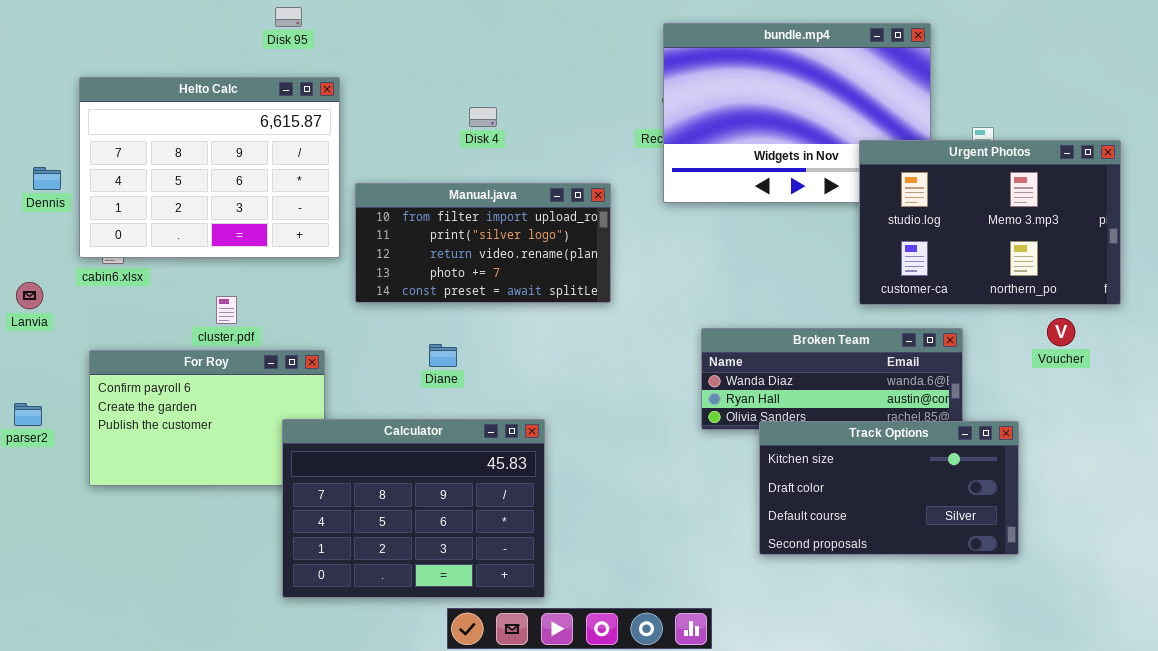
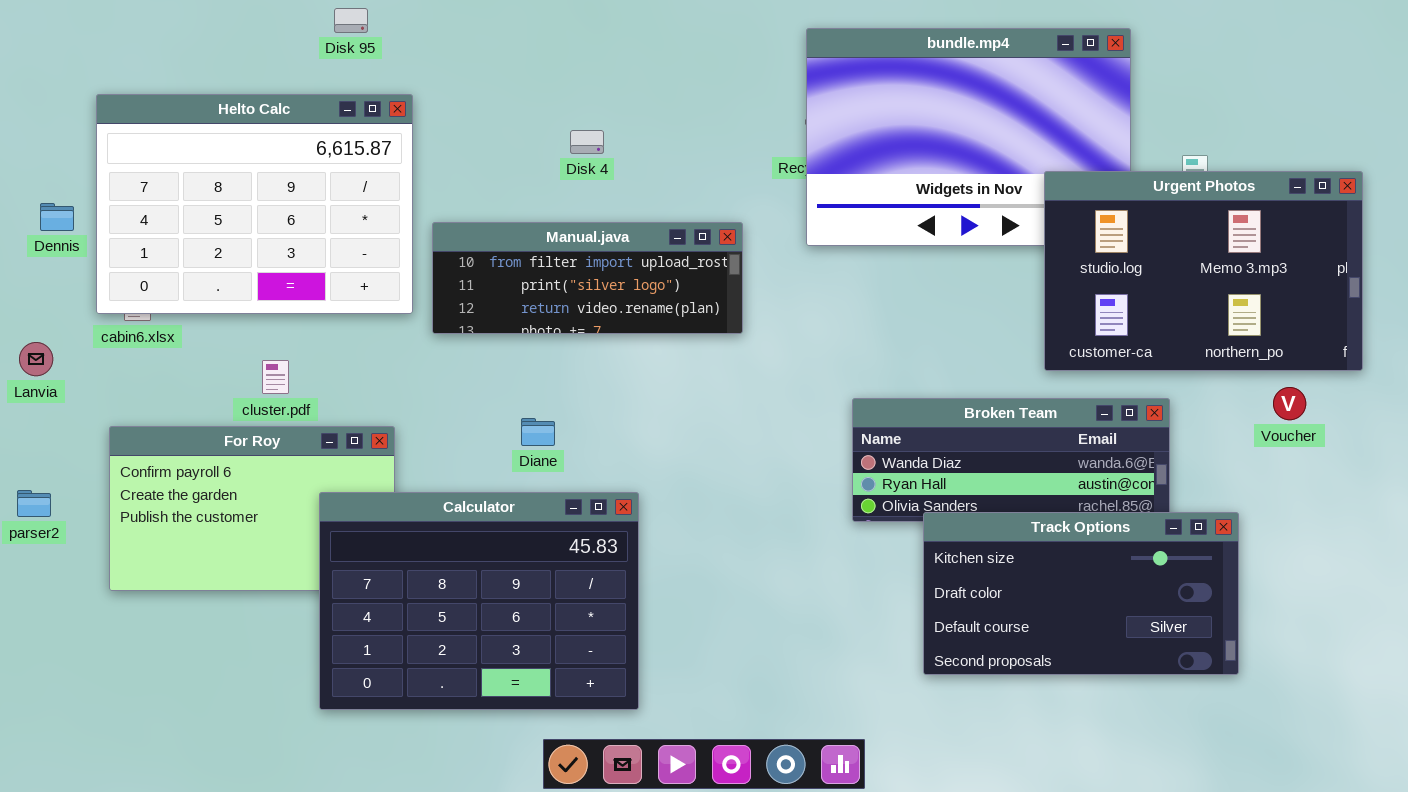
Manual.java: [355,183,611,303] -> [432,222,743,334], resized
Calculator: [282,419,545,598] -> [319,492,639,710], moved

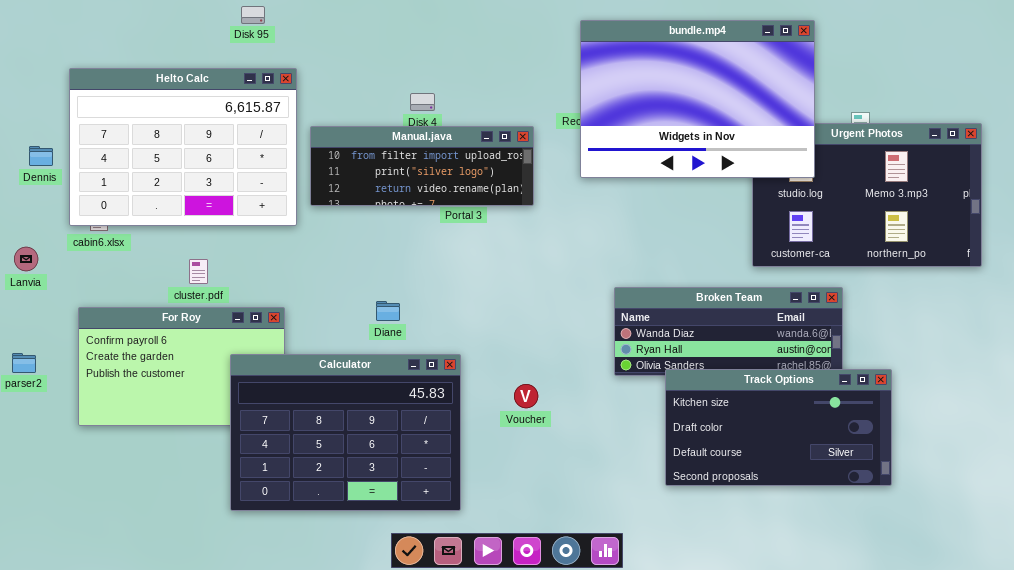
bundle.mp4: [806,28,1131,246] -> [580,20,815,178], raised
Manual.java: [432,222,743,334] -> [310,126,534,206], moved
Voucher: [1273,387,1306,420] -> [514,384,538,408], moved

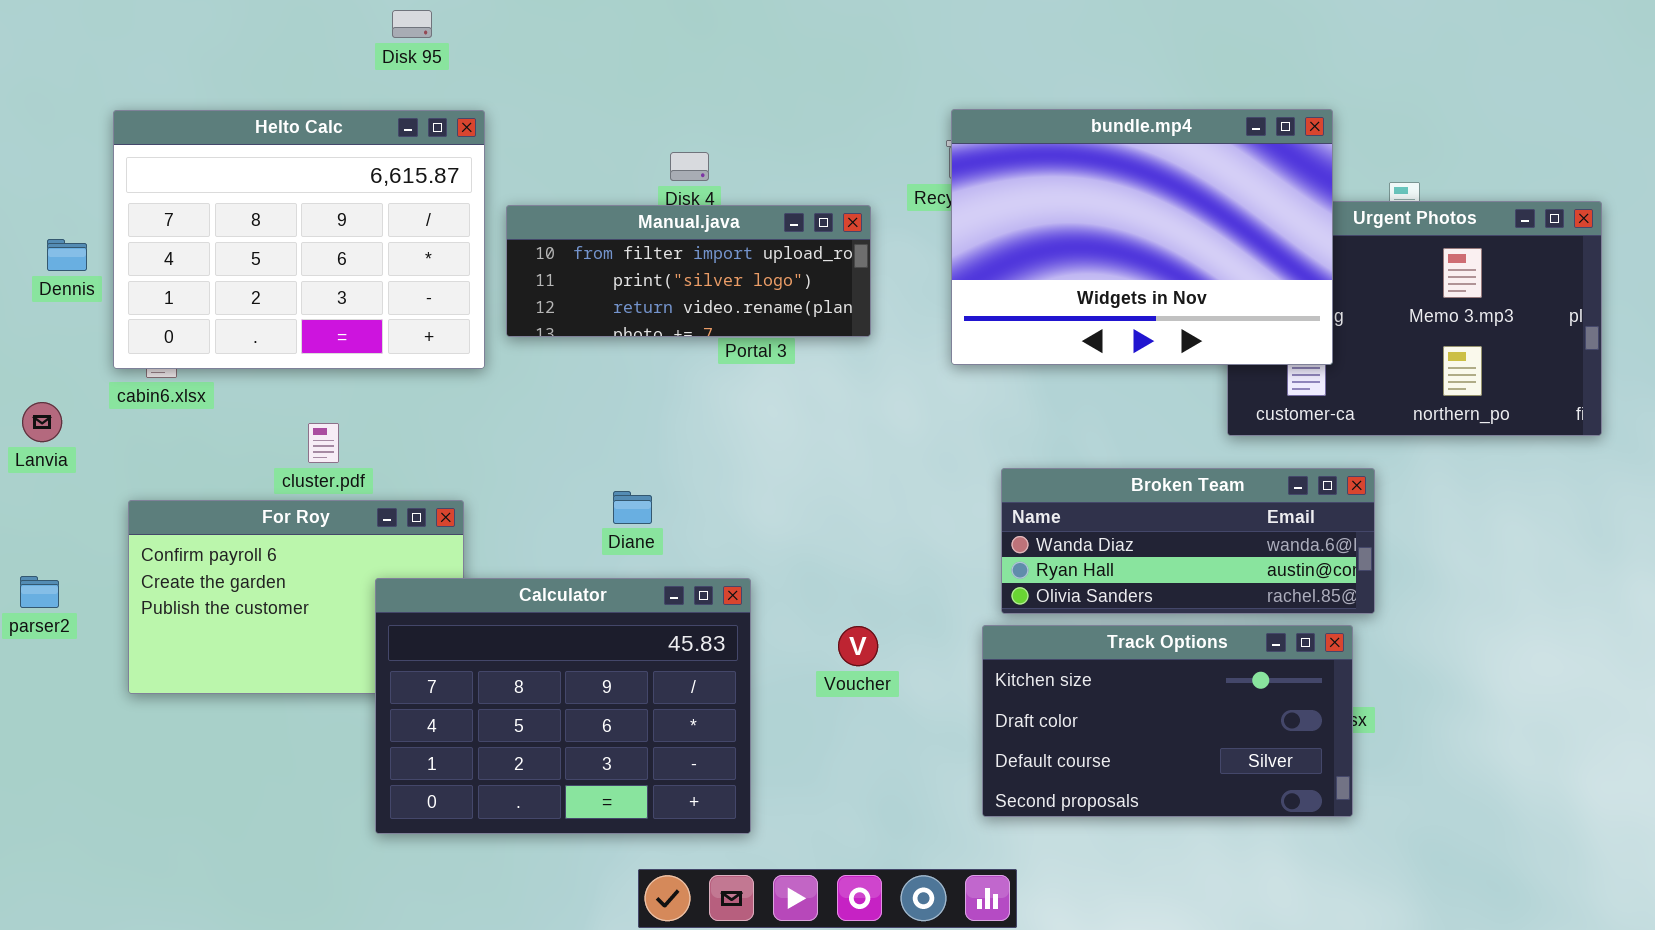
bundle.mp4: [580,20,815,178] -> [951,109,1333,365], moved
Track Options: [665,369,892,486] -> [982,625,1353,817], moved

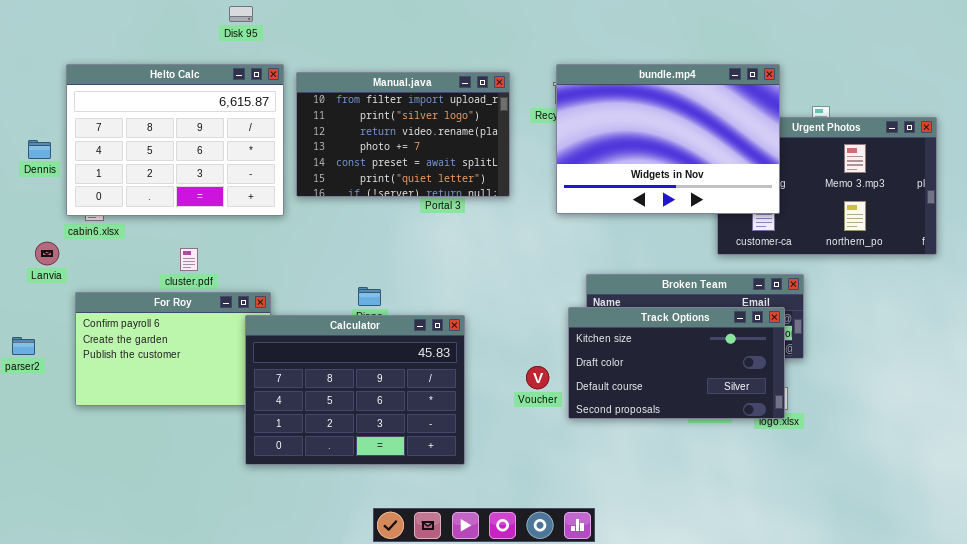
Manual.java: [506,205,871,337] -> [296,72,510,197], resized
Lanvia: [22,402,62,442] -> [35,242,59,265], moved
Calculator: [375,578,751,834] -> [245,315,465,465], moved
Track Options: [982,625,1353,817] -> [568,307,785,419], moved
Voucher: [838,626,878,666] -> [526,366,549,389], moved

